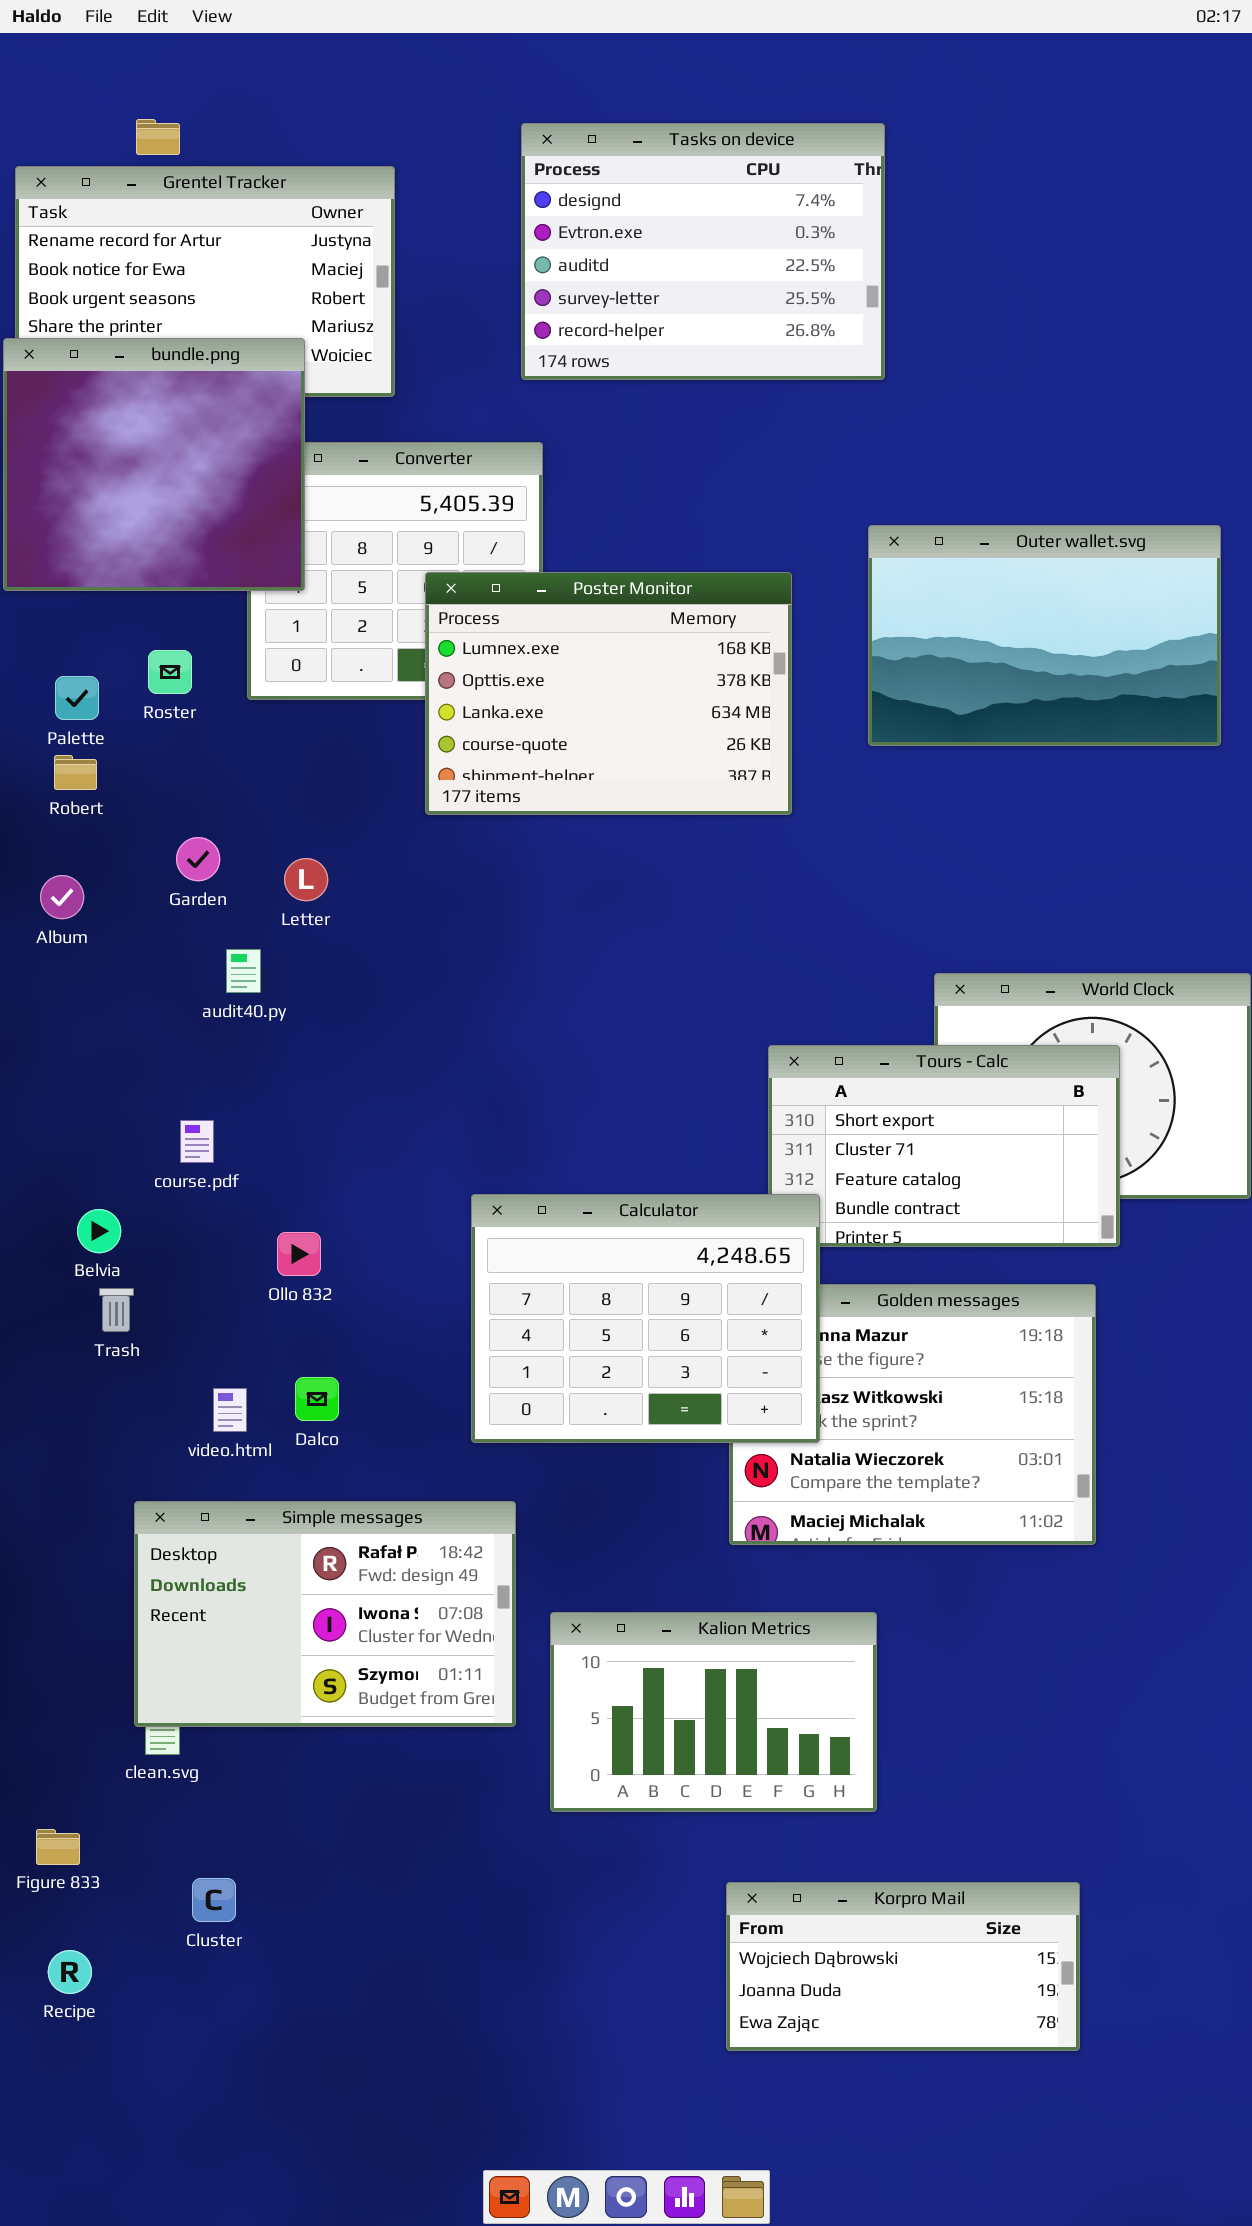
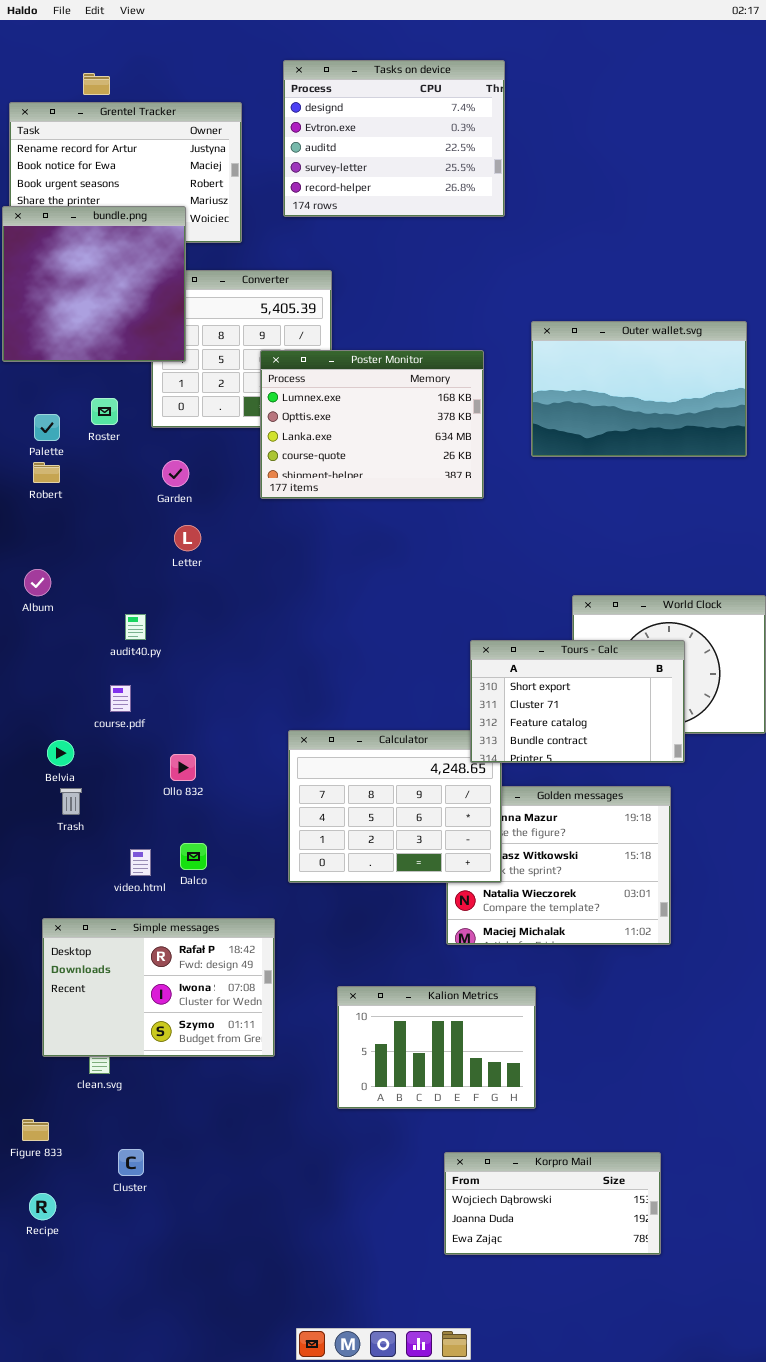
Tasks on device: [521,123,885,380] -> [283,60,505,217], moved
Garden: [176,837,220,881] -> [162,460,189,487], moved
Album: [40,875,84,919] -> [24,569,51,596], moved
audit40.py: [226,949,261,993] -> [125,614,146,640], moved
Tours - Calc: [768,1045,1120,1247] -> [470,640,685,763], raised
Simple messages: [134,1501,516,1727] -> [42,918,275,1057], moved

